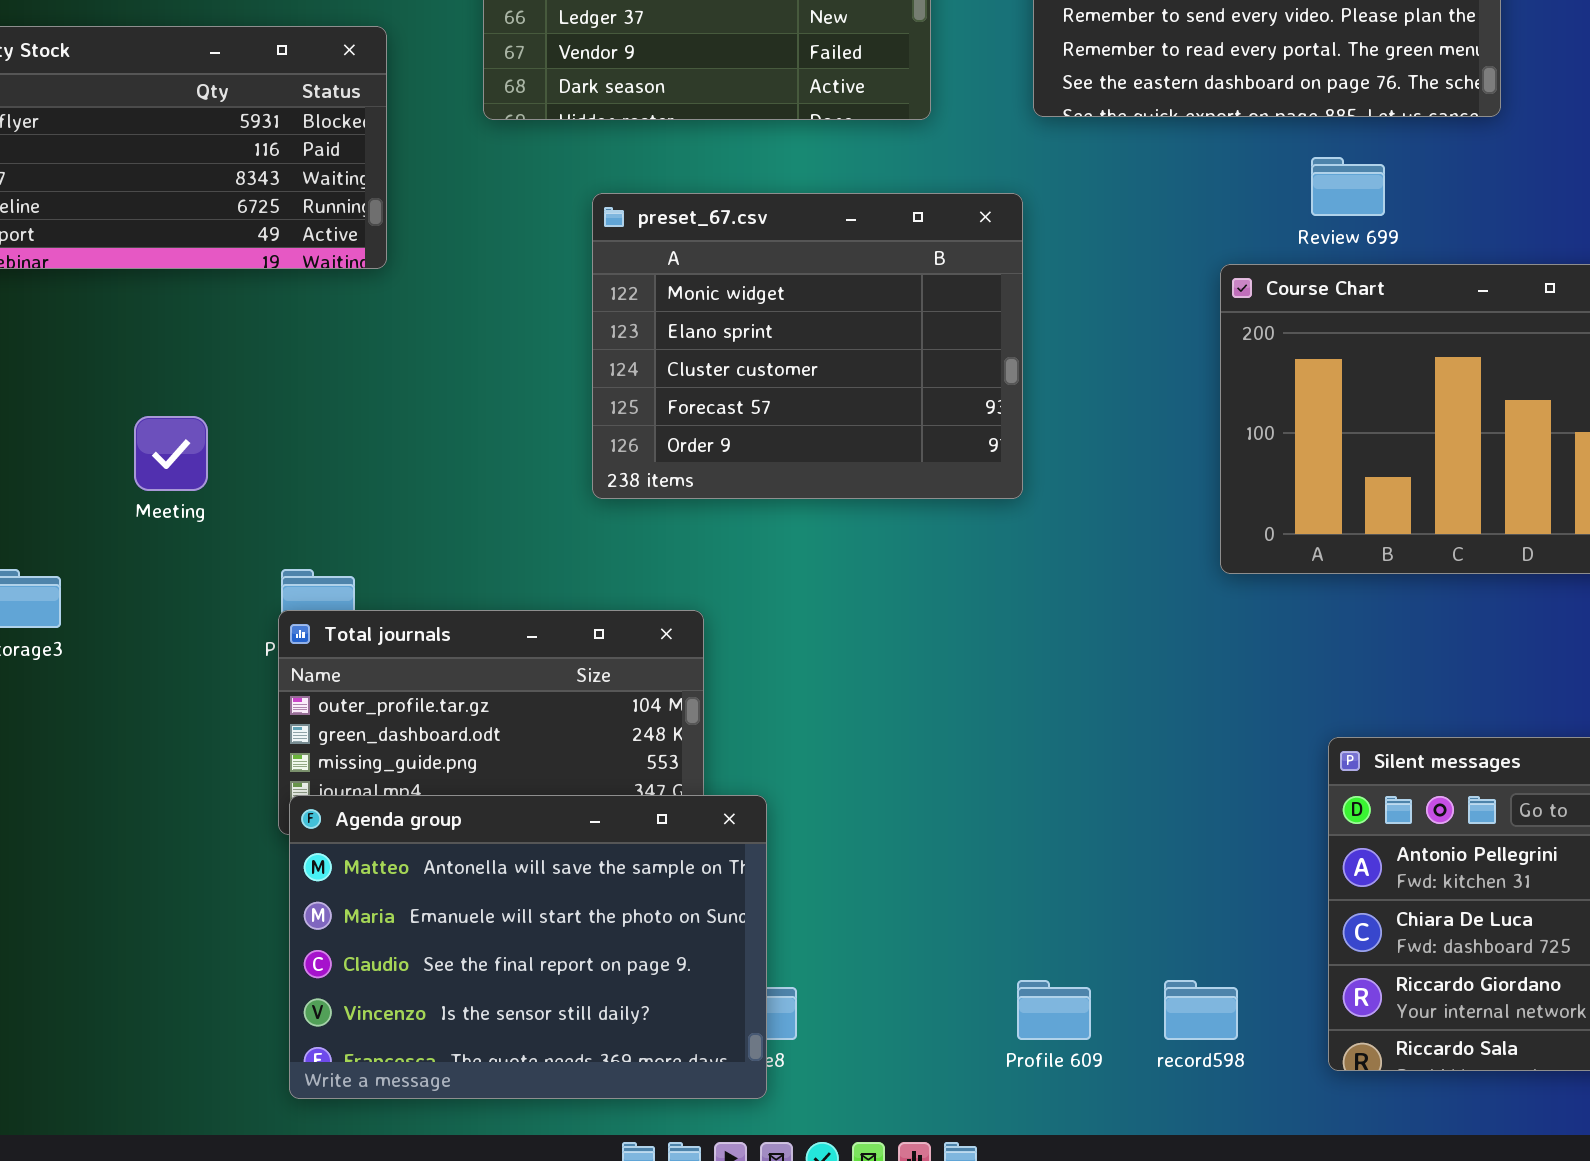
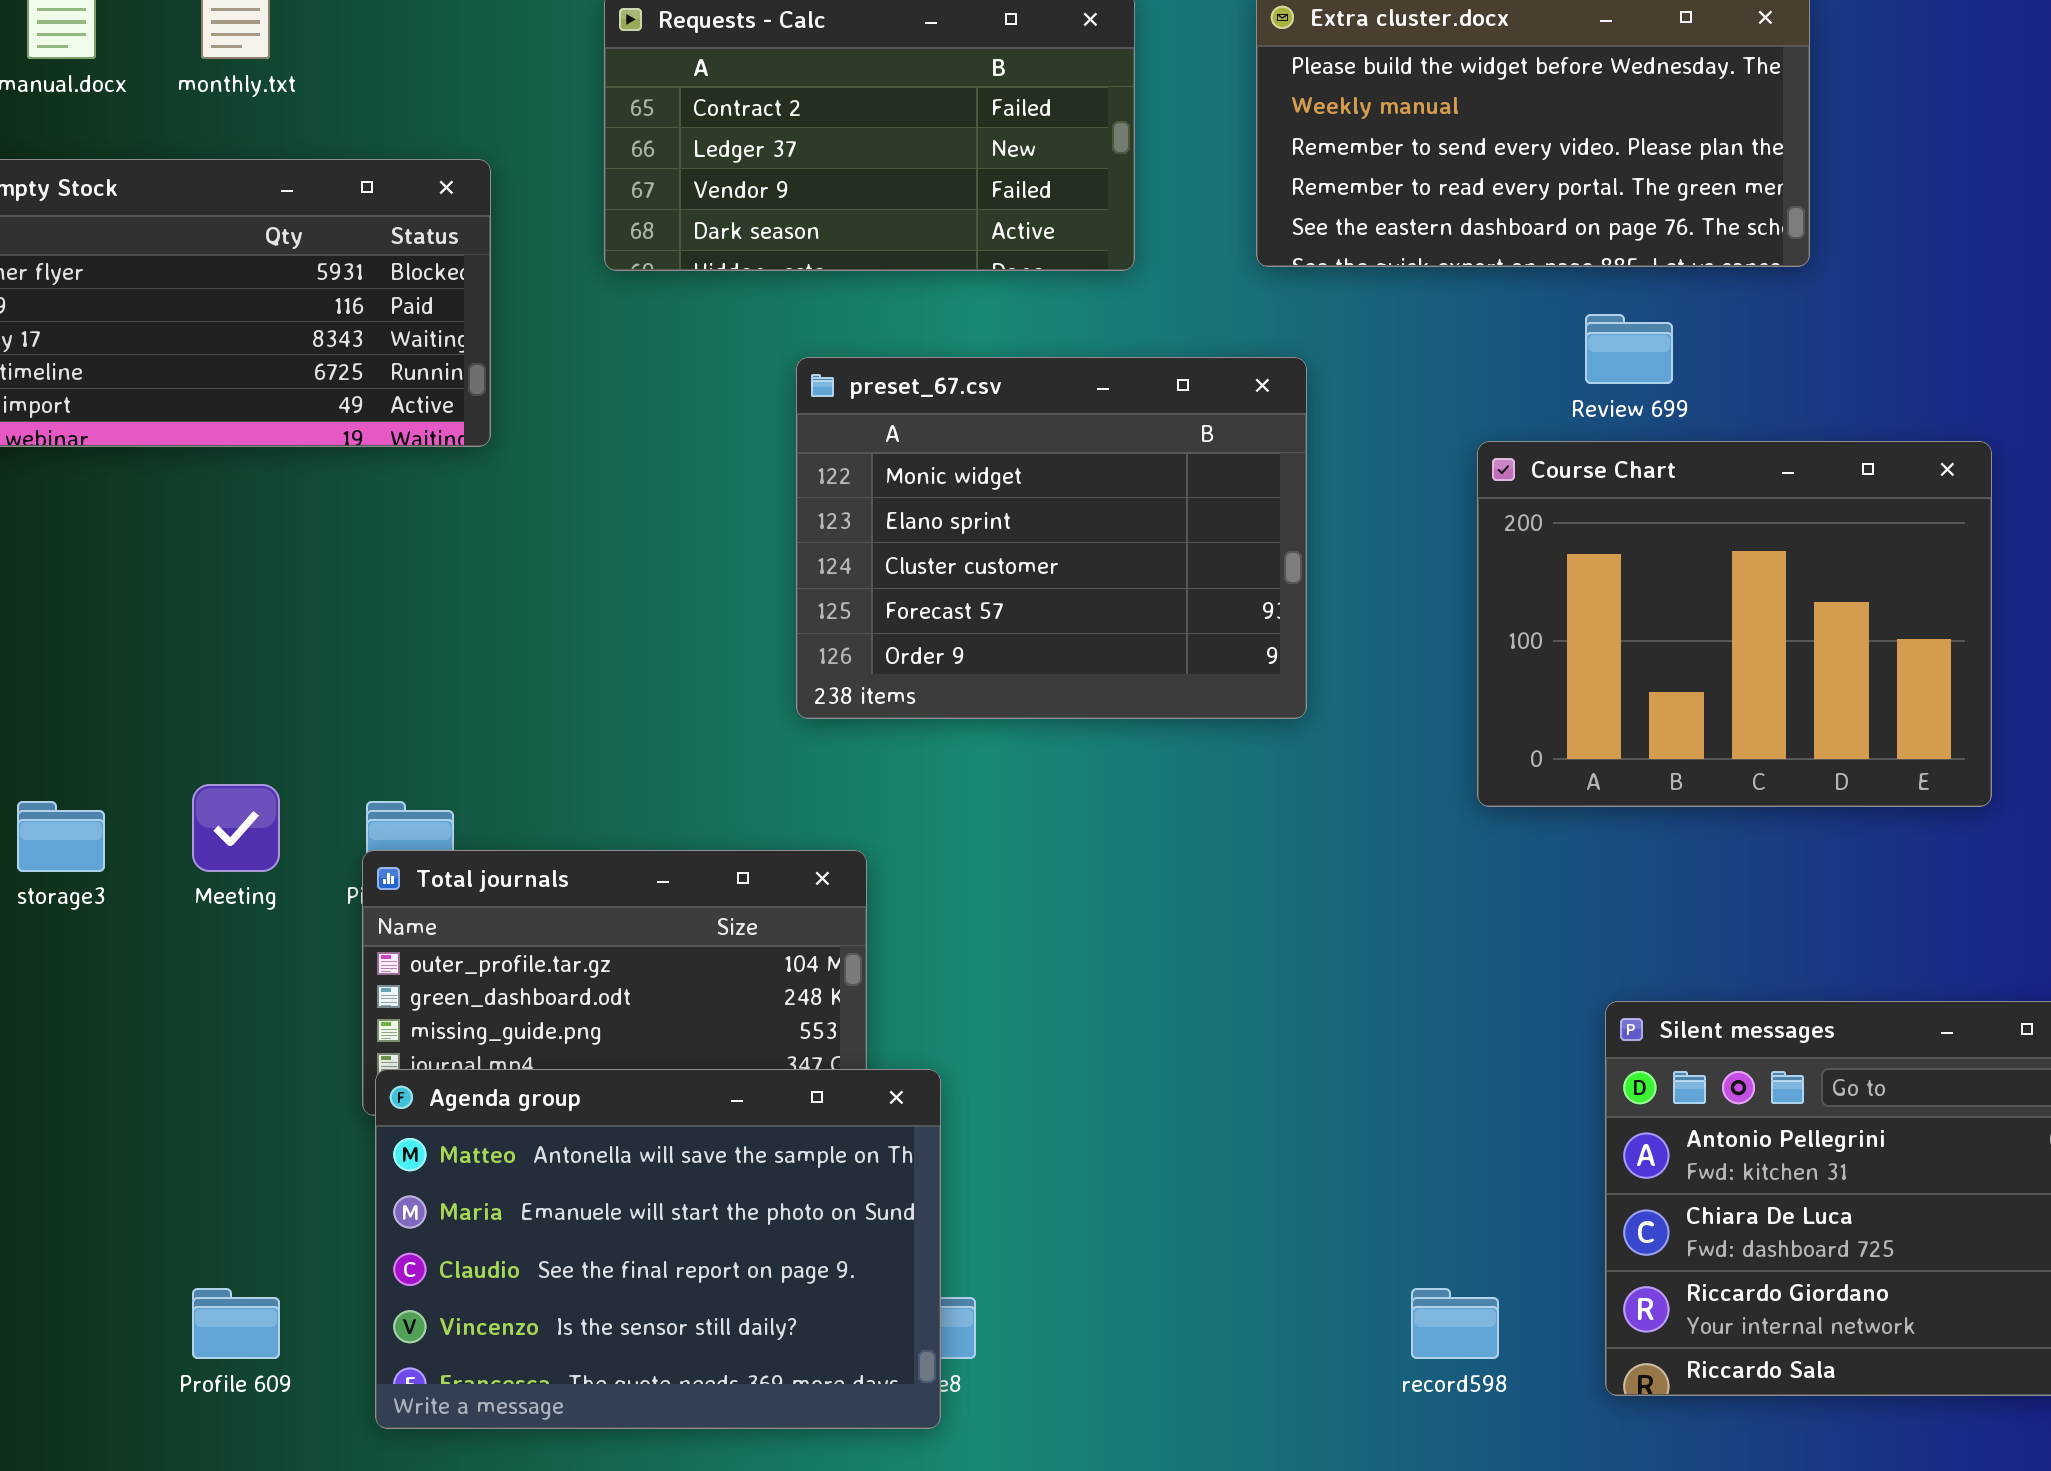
preset_67.csv: [592,193,1023,499] -> [796,357,1307,719], moved
Meeting: [134,416,208,491] -> [192,784,280,872], moved
Profile 609: [1017,980,1091,1040] -> [192,1288,280,1359], moved

